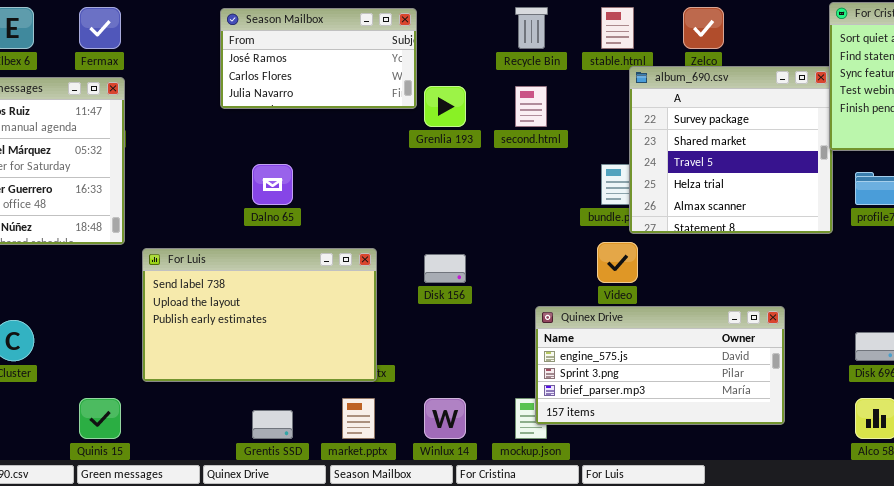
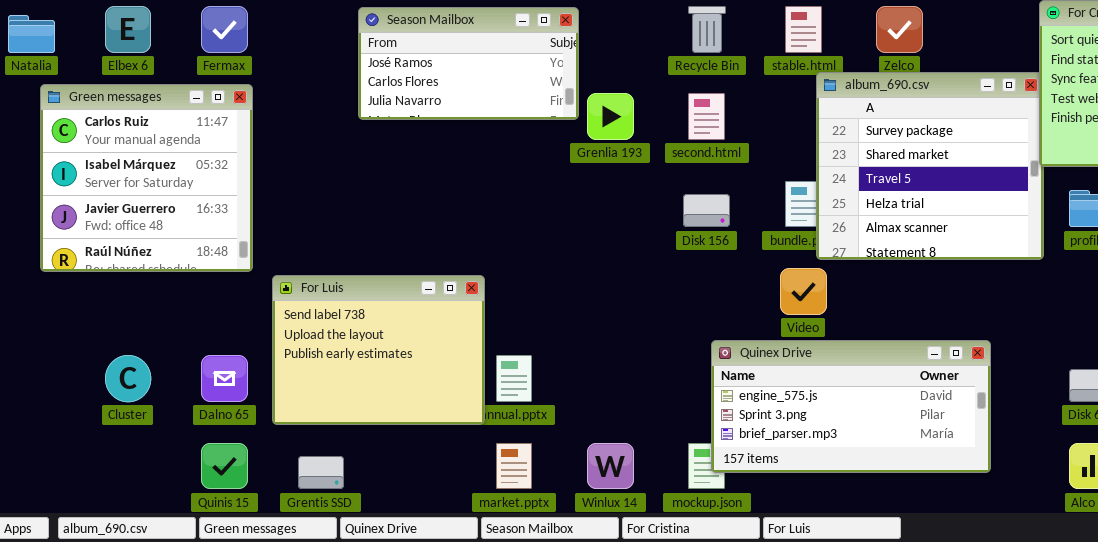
Dalno 65: [252,164,293,205] -> [201,355,248,402], moved
For Luis: [142,248,377,382] -> [272,275,485,425], resized
Disk 156: [424,254,466,283] -> [683,194,730,227], moved
Grentis SSD: [252,410,293,439] -> [298,456,344,489], moved

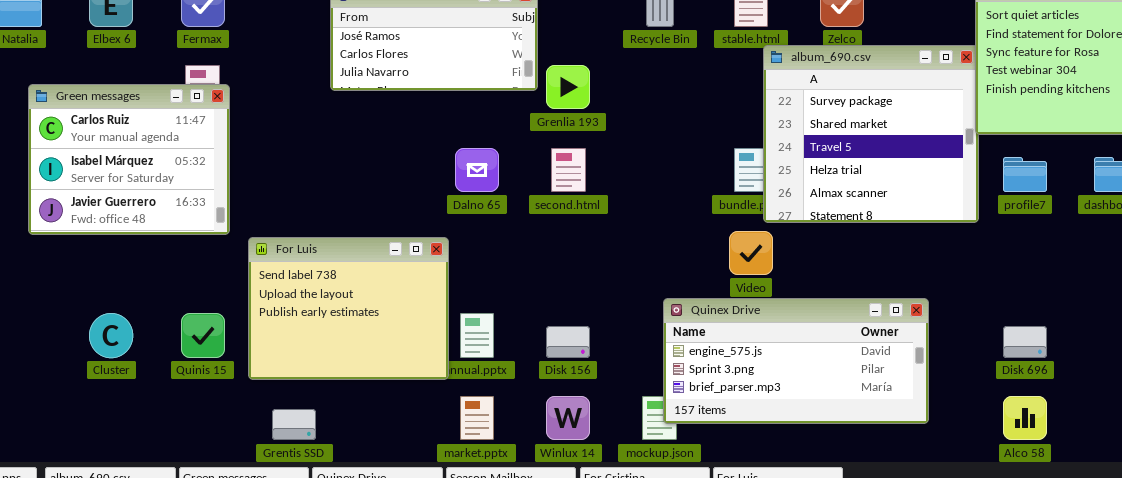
Green messages: [40,84,253,272] -> [28,84,230,235], resized
second.html: [688,93,725,140] -> [551,148,586,192], moved
Disk 156: [683,194,730,227] -> [546,326,590,358], moved
Dalno 65: [201,355,248,402] -> [455,148,499,192], moved
Quinis 15: [201,443,248,489] -> [181,313,225,358], moved

